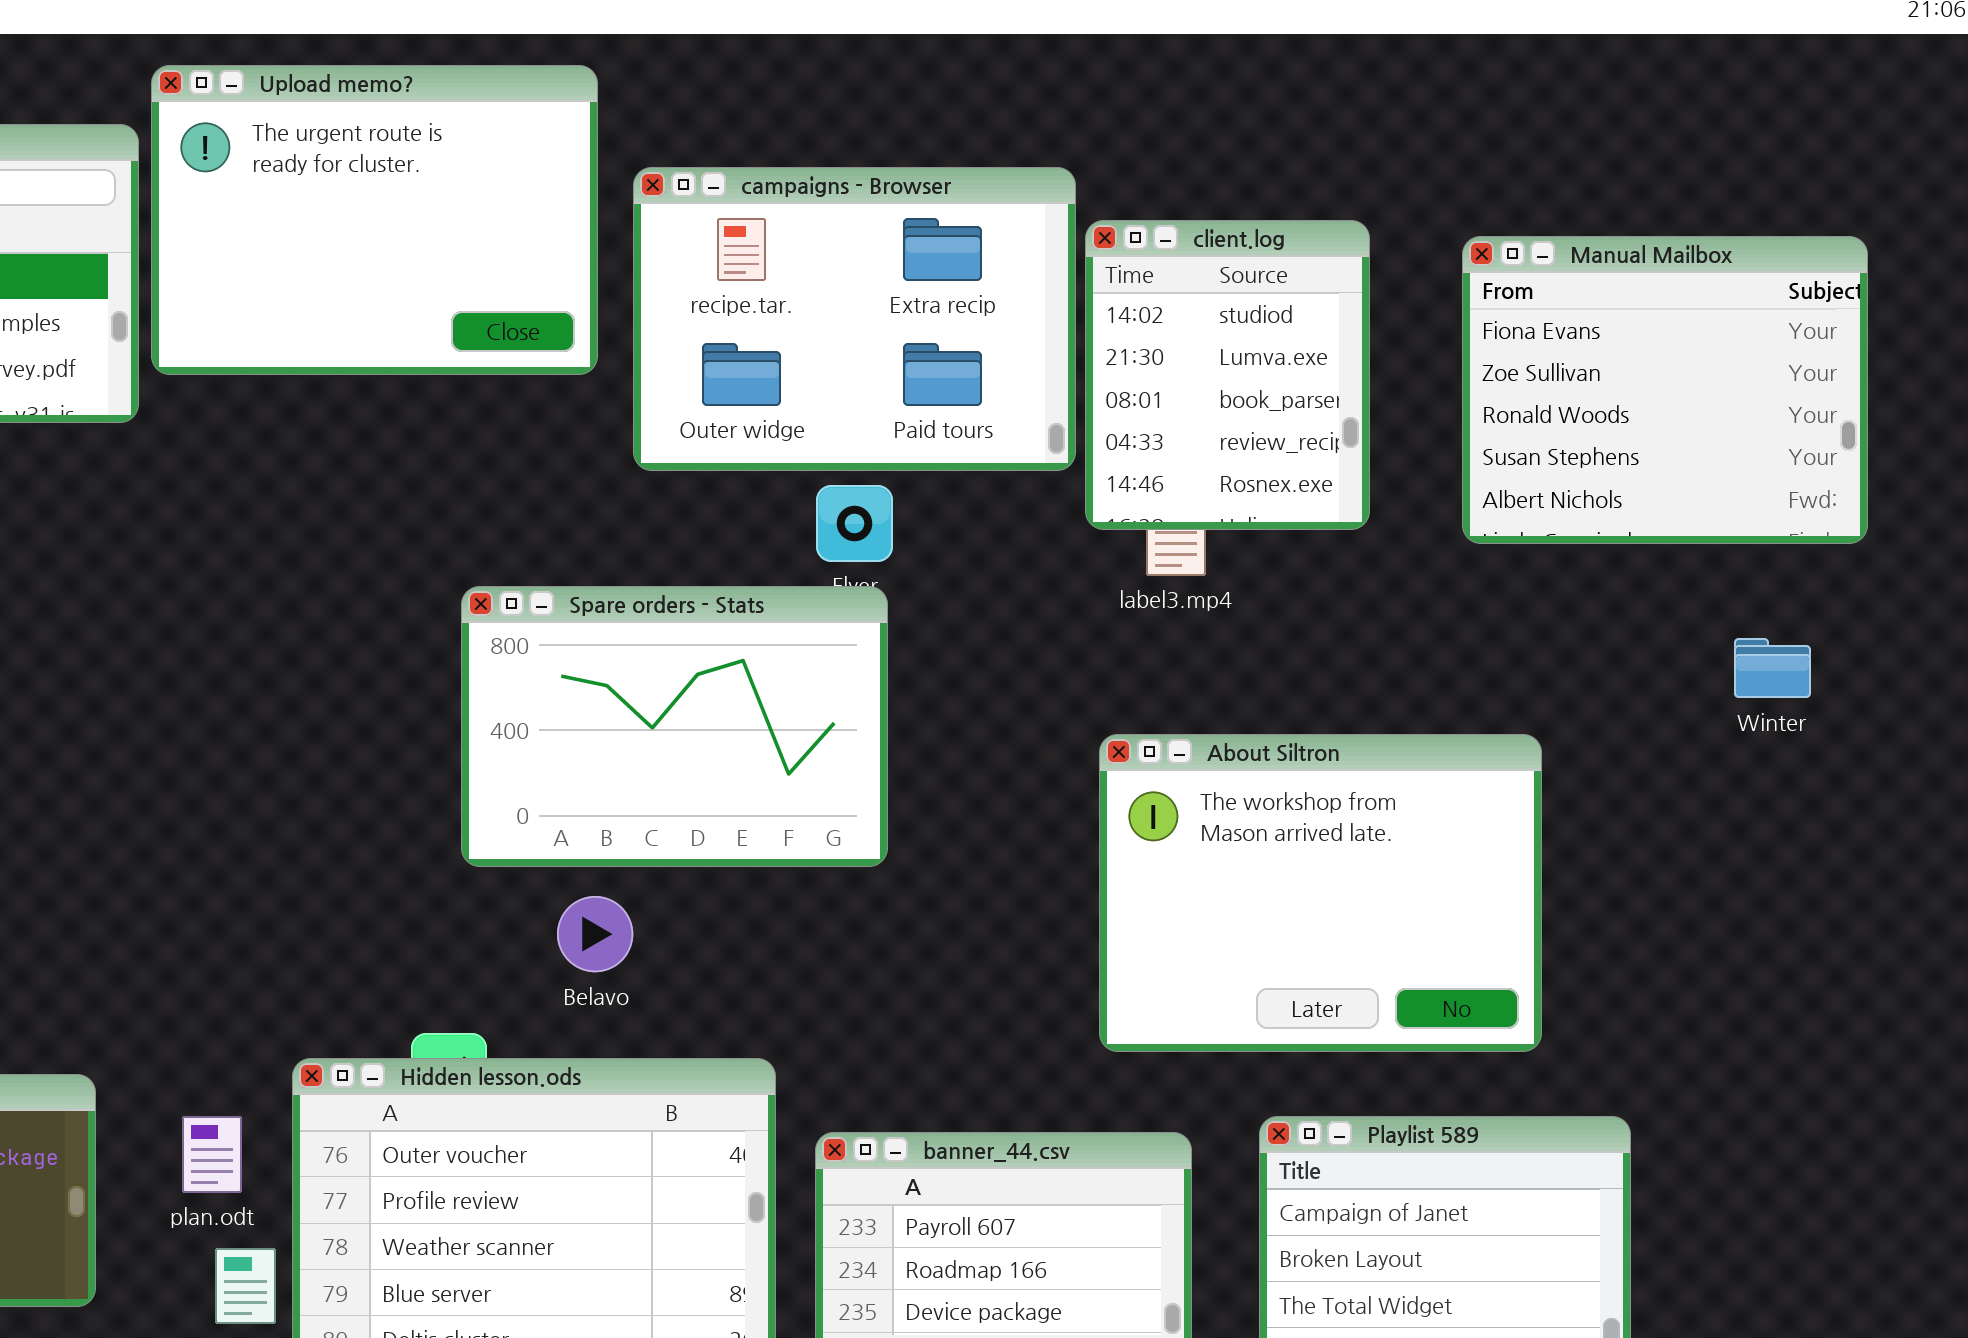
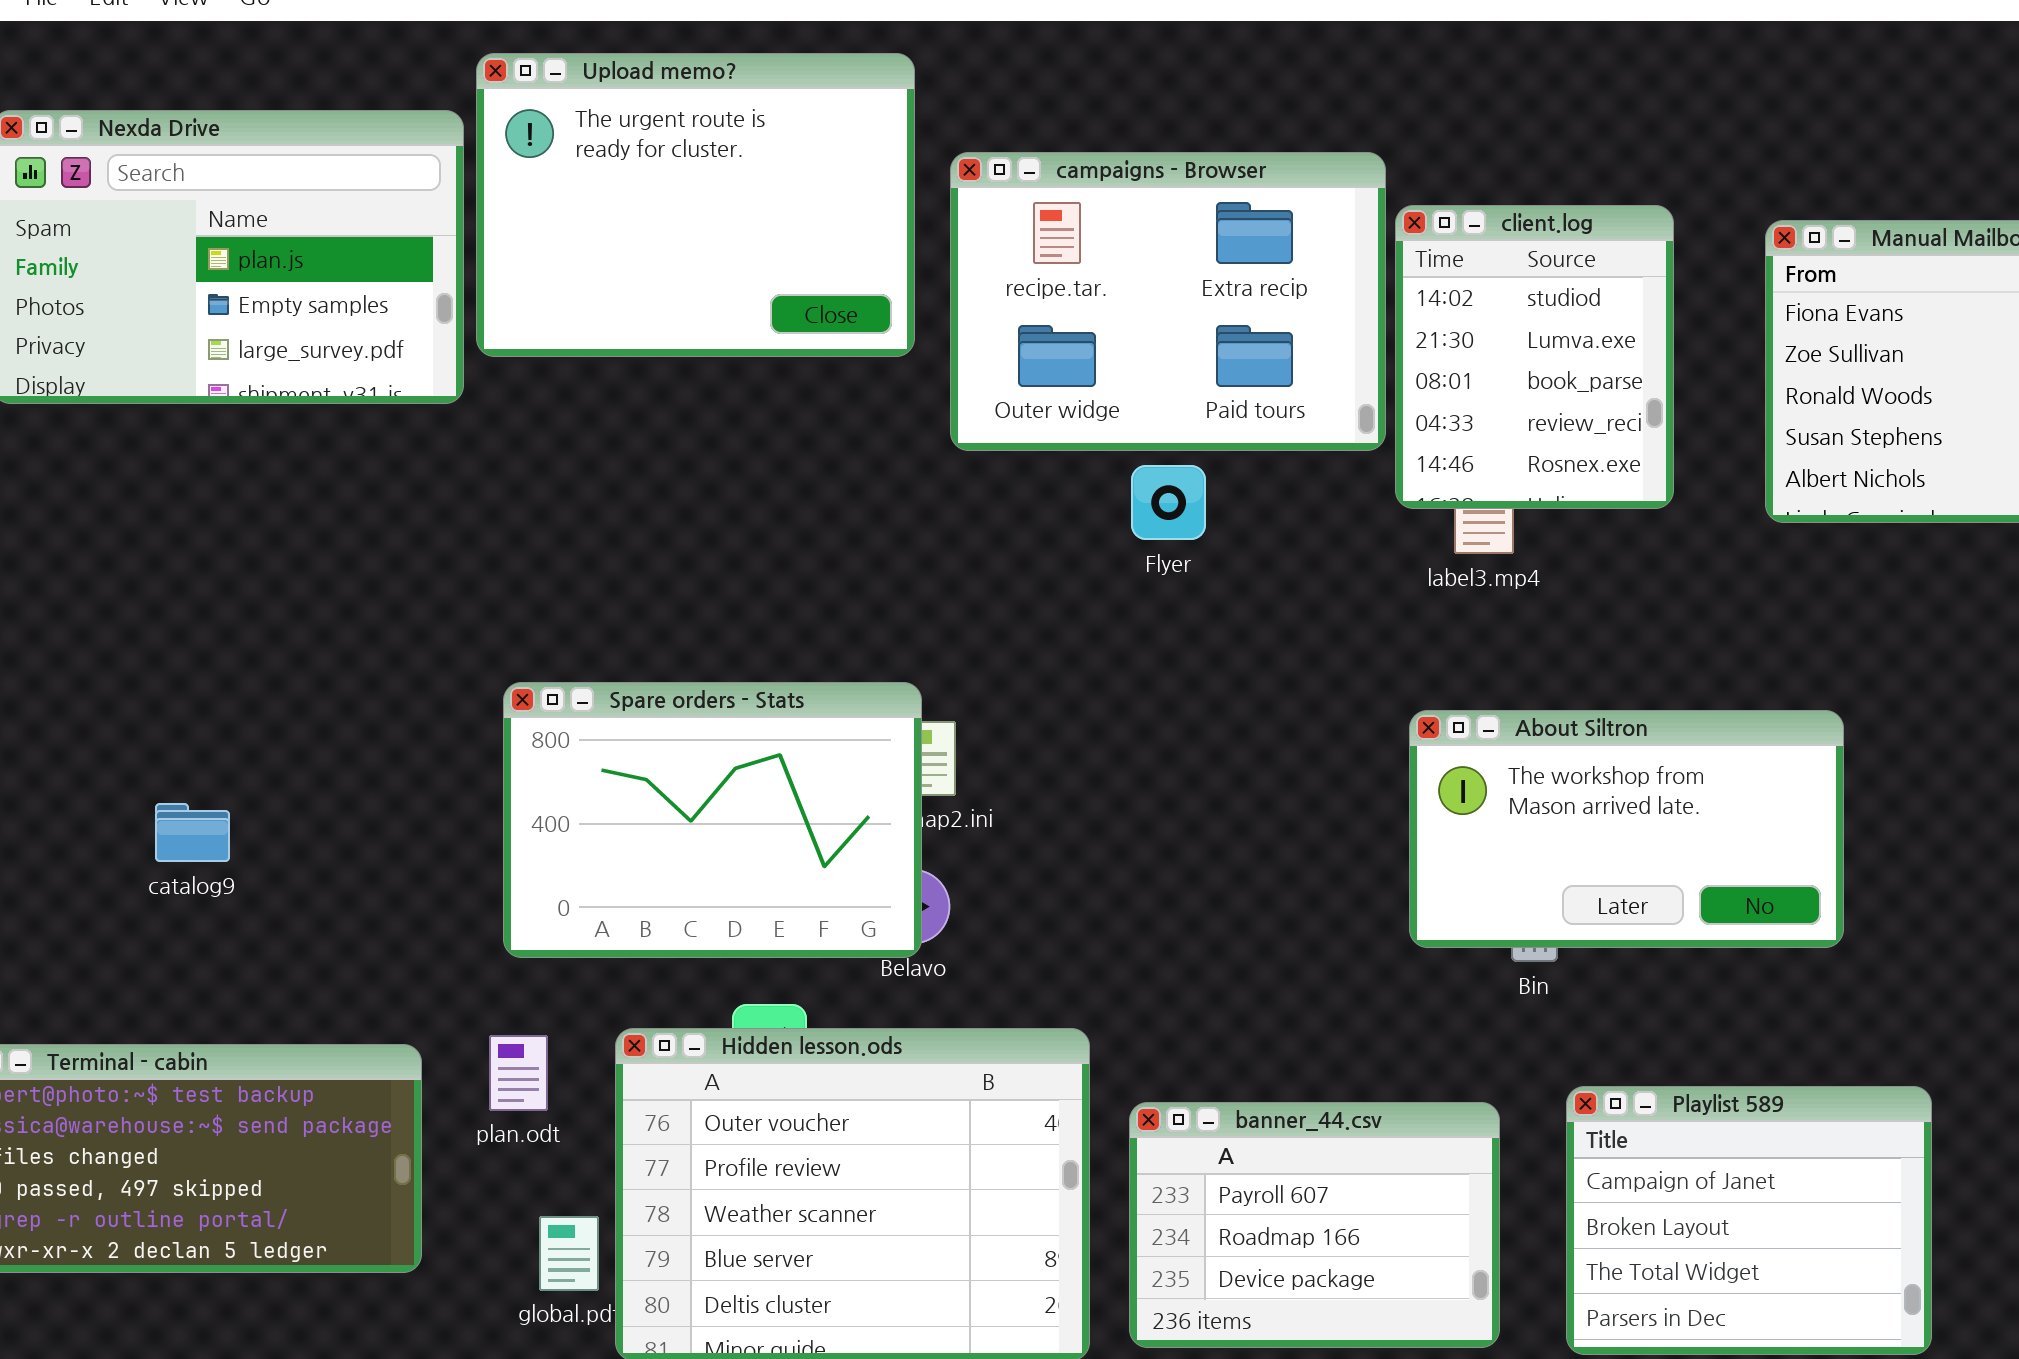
Spare orders - Stats: [461,586,888,867] -> [503,682,922,958], moved
About Siltron: [1099,734,1542,1052] -> [1409,710,1844,948], resized
plan.odt: [182,1116,242,1193] -> [489,1035,548,1111], moved

